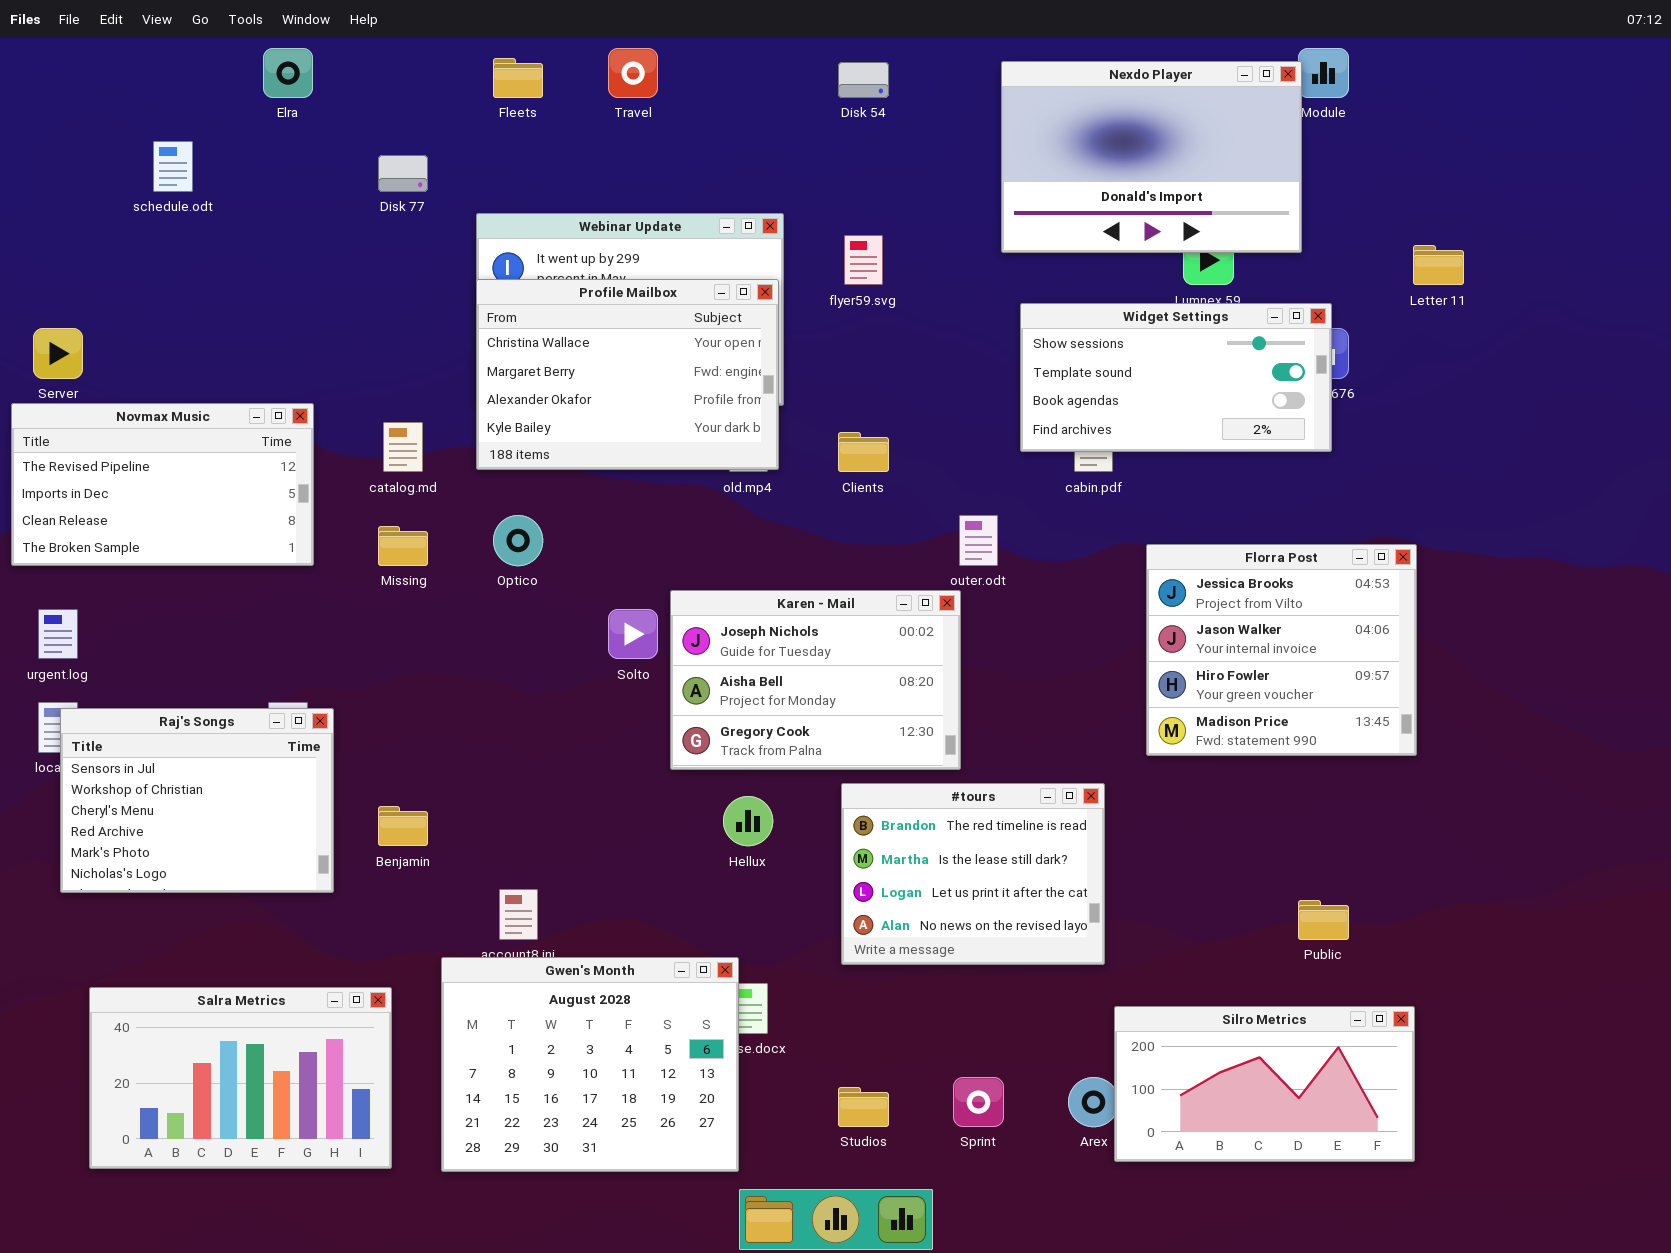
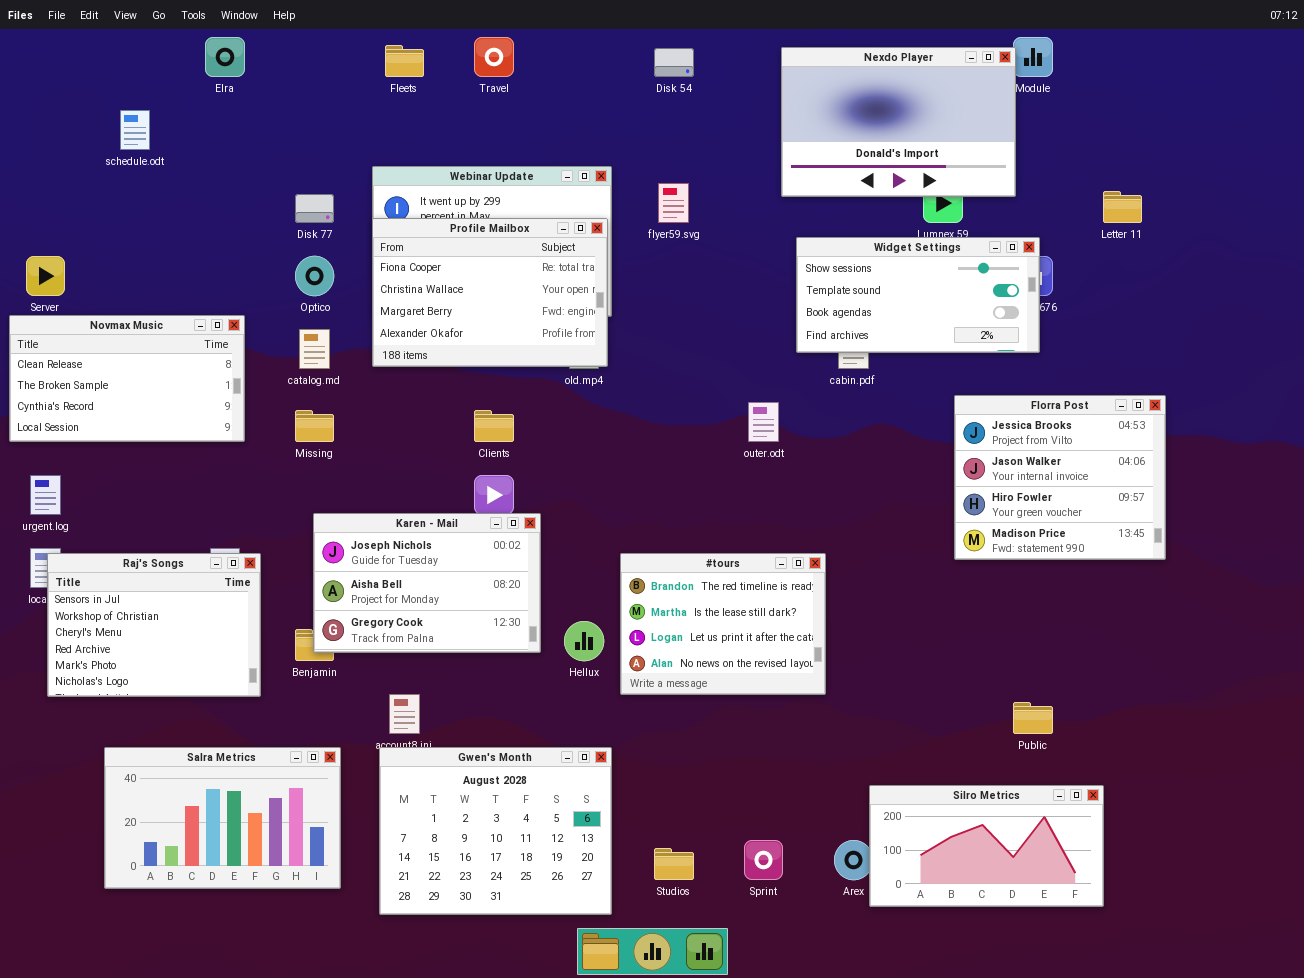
Disk 77: [378,155,428,192] -> [295,194,334,223], moved
Profile Mailbox: [476,279,779,470] -> [372,218,608,367], scrolled up 1 row
Novmax Music: [11,403,314,566] -> [9,315,245,442], scrolled down 2 rows
Clients: [838,432,889,472] -> [474,410,514,442], moved
Optico: [493,515,543,566] -> [295,256,334,296], moved
Florra Post: [1146,544,1417,756] -> [954,395,1166,560], moved
Karen - Mail: [670,590,961,770] -> [313,513,541,653], moved
#tours: [841,783,1105,965] -> [620,553,826,695], moved
Gwen's Month: [441,957,739,1172] -> [379,747,612,915], moved
Salra Metrics: [89,987,392,1169] -> [104,747,341,889], moved

